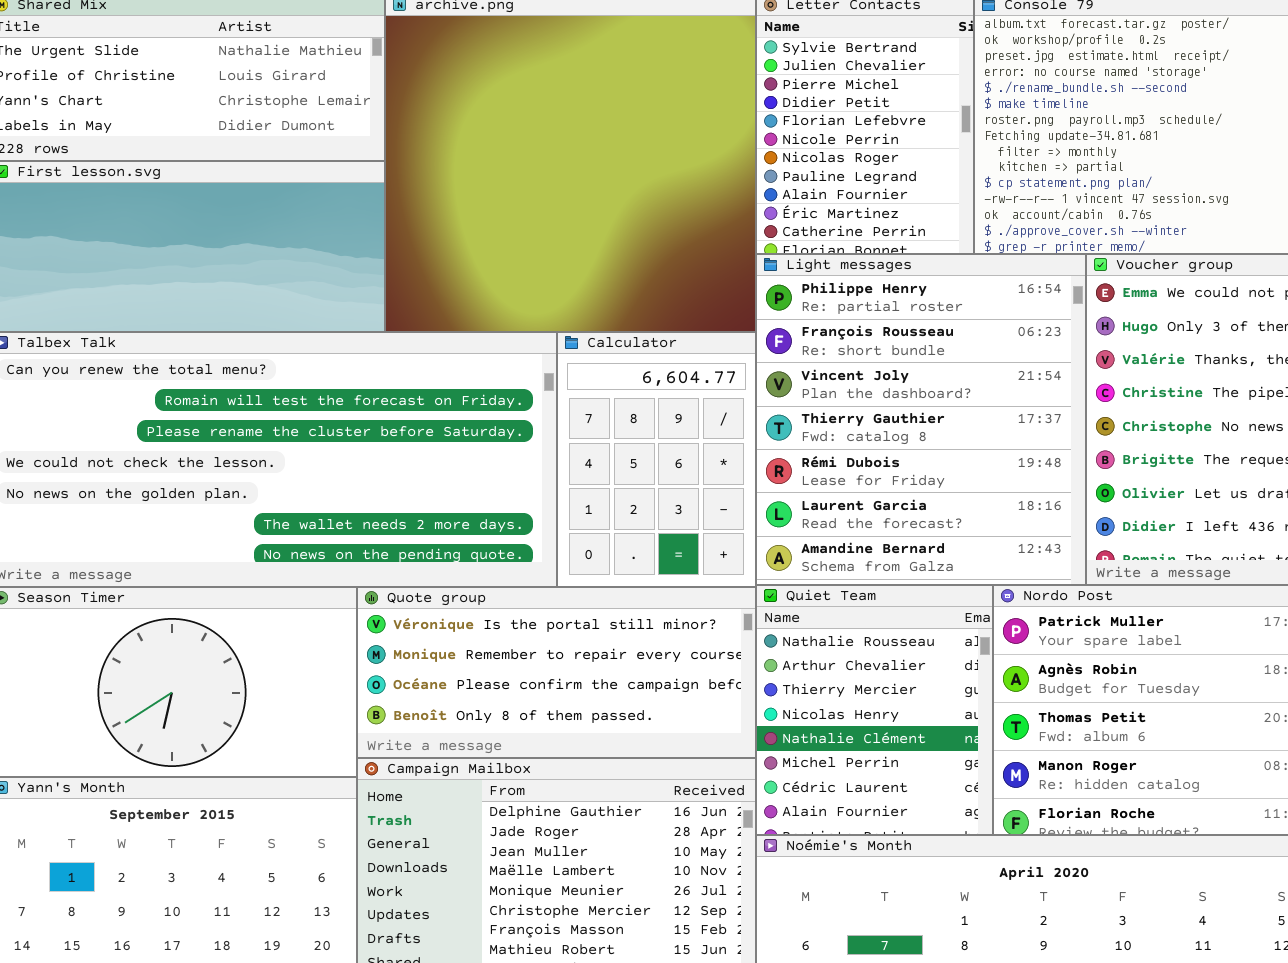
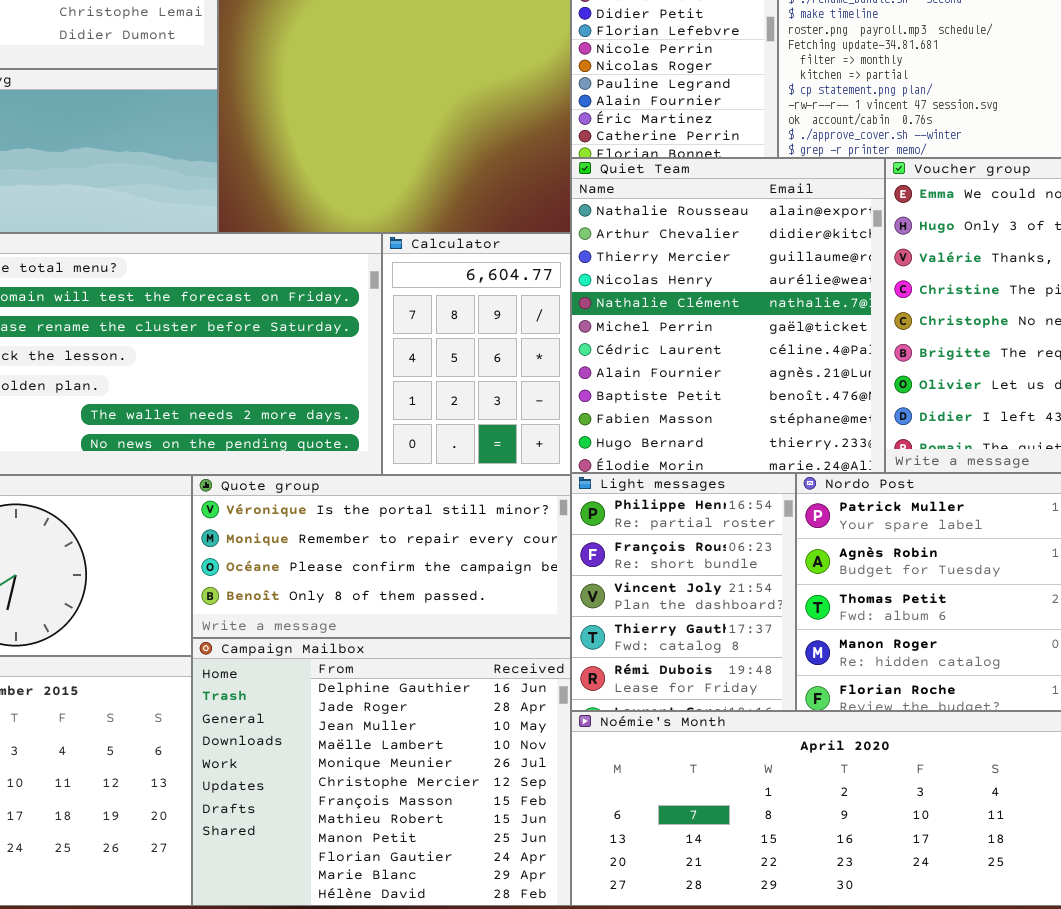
Light messages: [756,254,1086,585] -> [571,473,796,711], moved, resized
Quiet Team: [756,585,993,835] -> [571,158,885,473], moved, resized

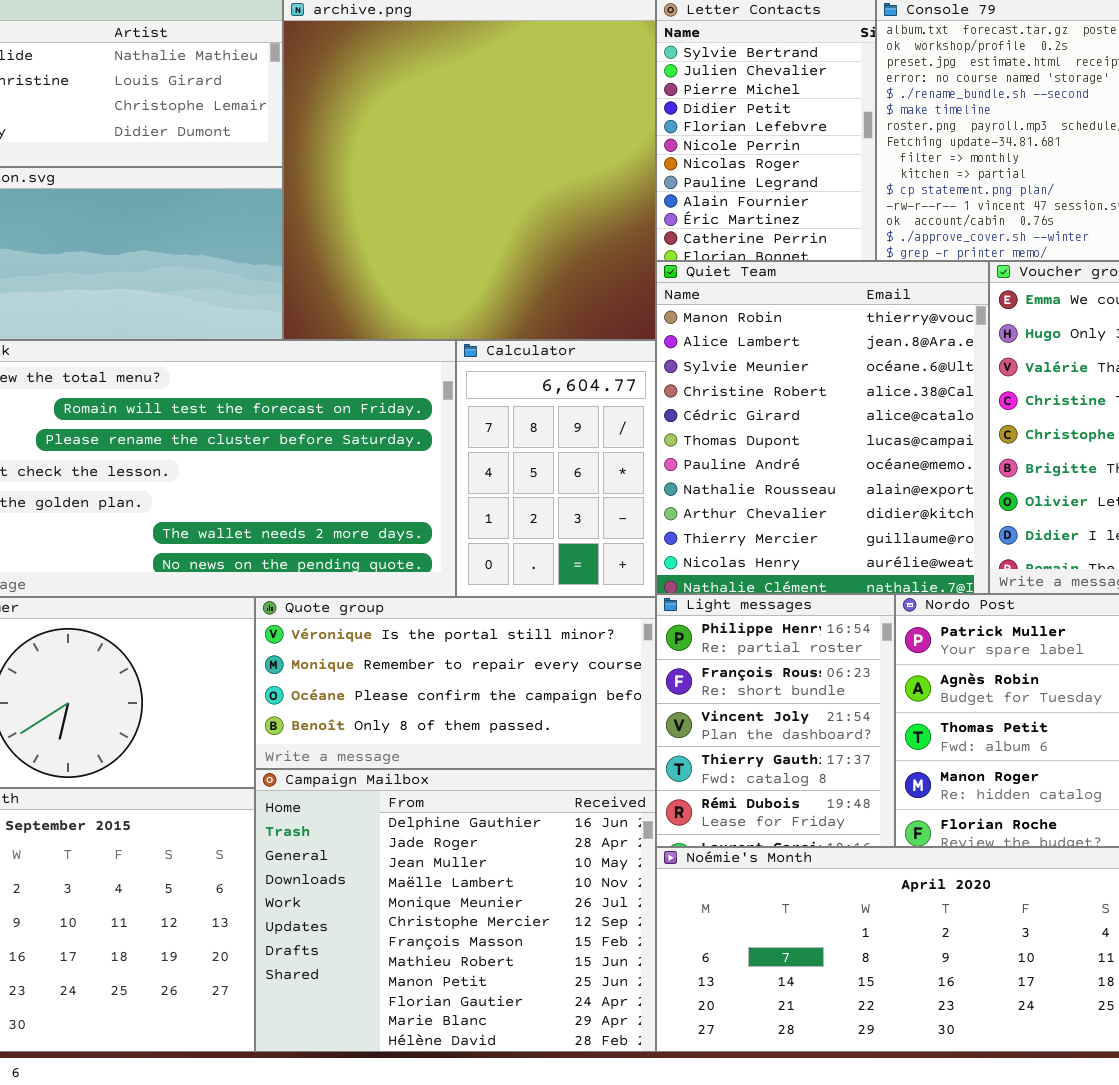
Quiet Team: [571,158,885,473] -> [656,261,989,594], scrolled up 7 rows

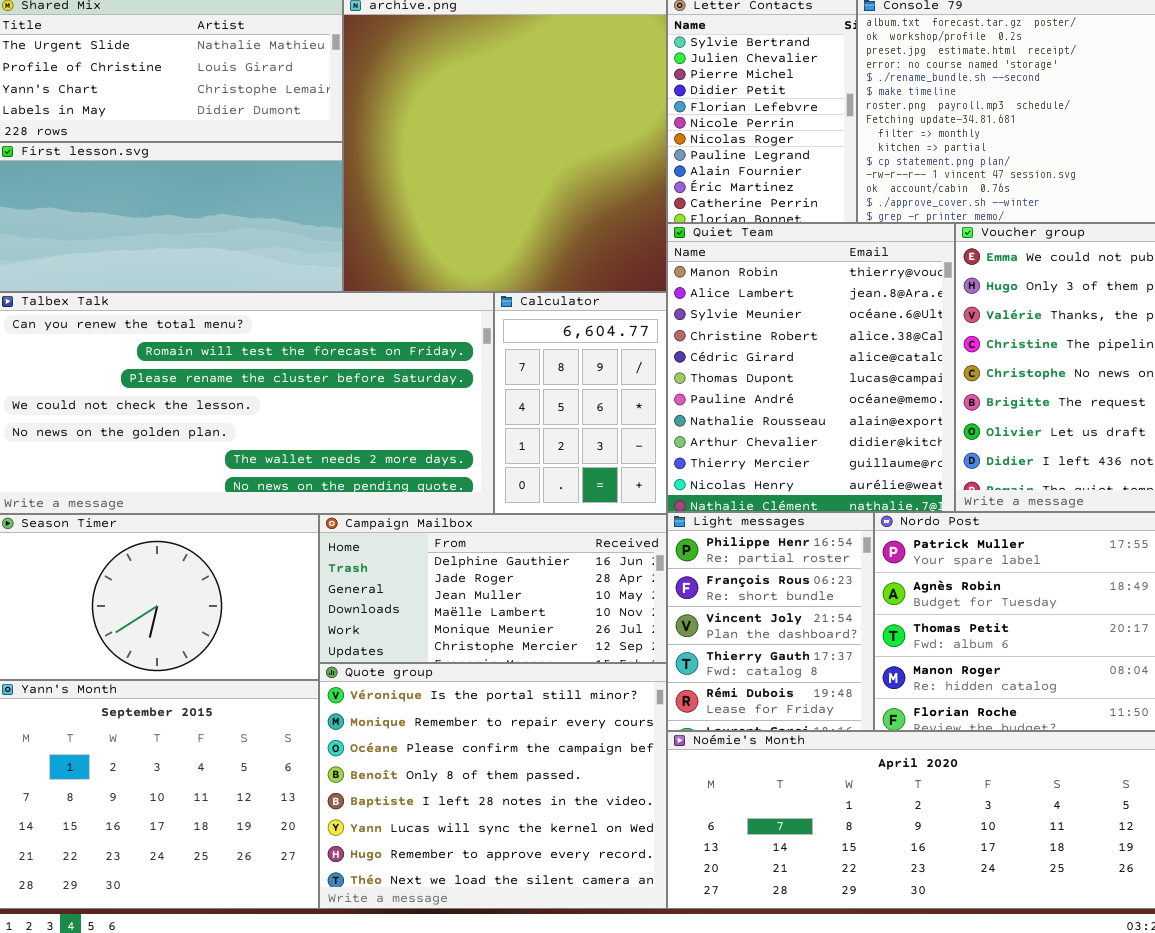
Quote group: [255,597,656,769] -> [319,663,667,909], moved, resized
Campaign Mailbox: [255,769,656,1052] -> [319,514,667,663], moved, resized

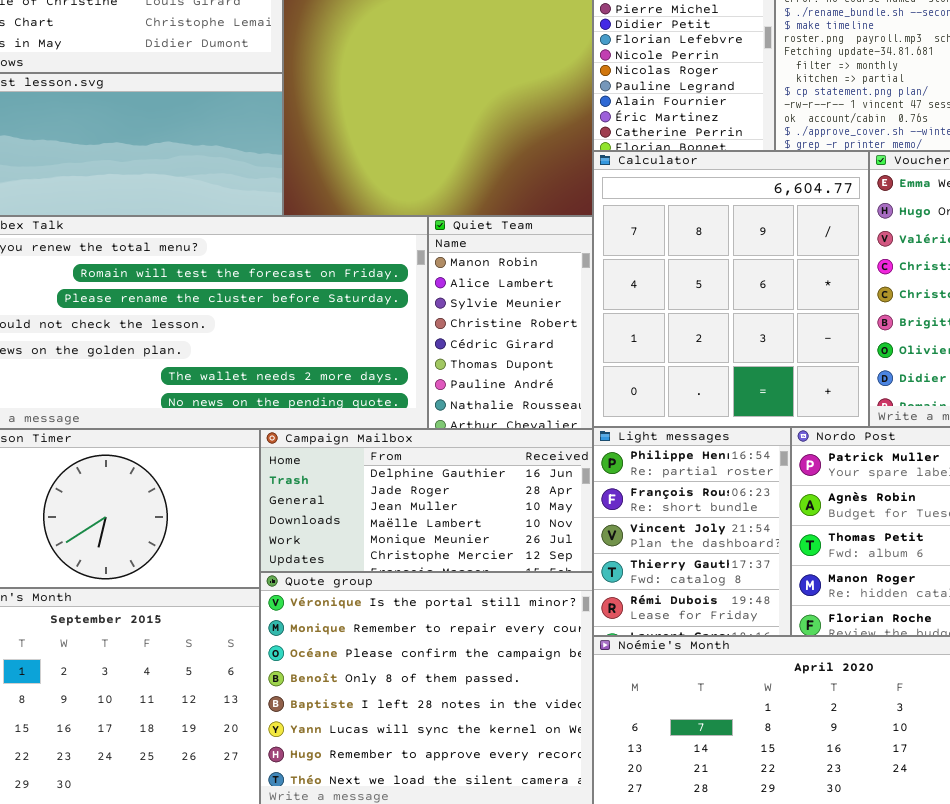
Quiet Team: [667,223,955,512] -> [428,216,593,429], moved, resized
Calculator: [494,292,667,514] -> [593,151,869,427], moved, resized

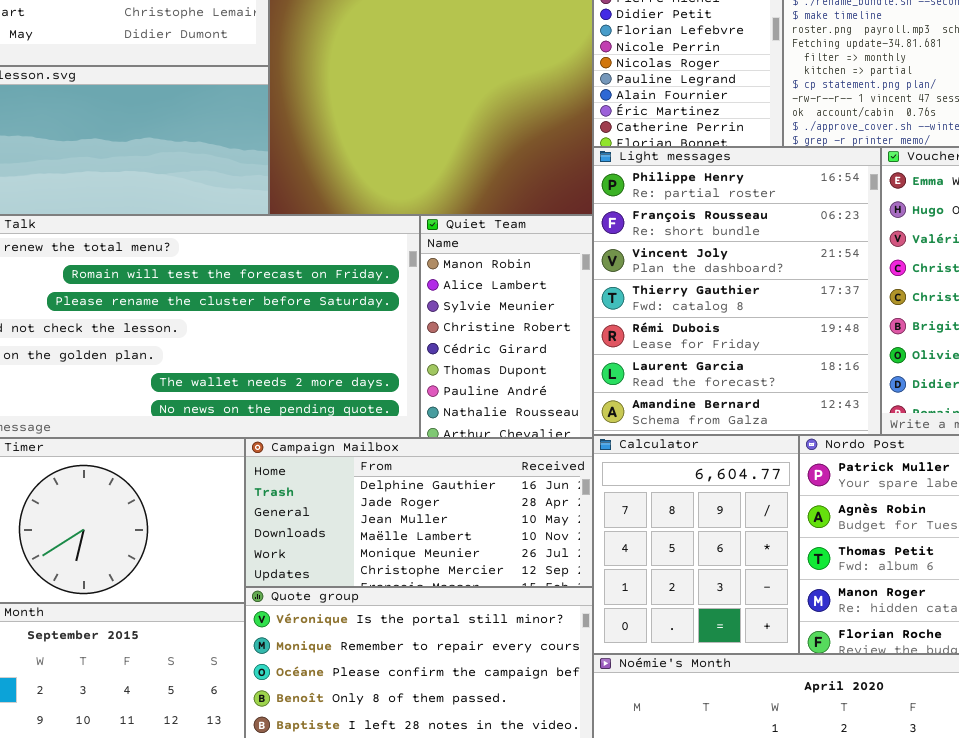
Calculator: [593,151,869,427] -> [593,435,799,654], moved, resized
Light messages: [593,427,791,636] -> [593,147,881,435], moved, resized

